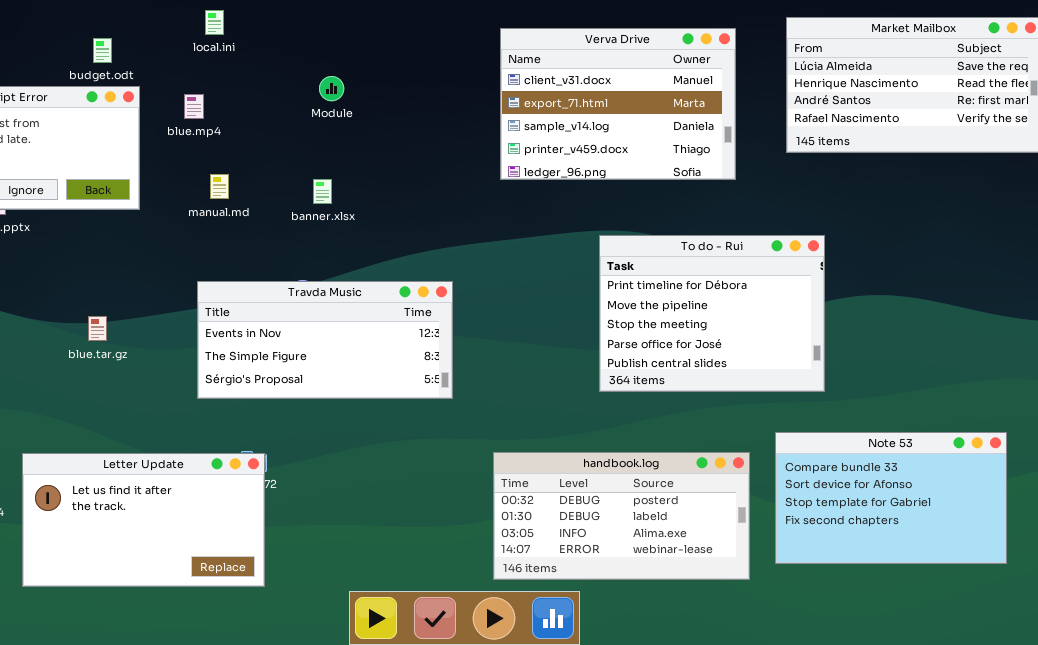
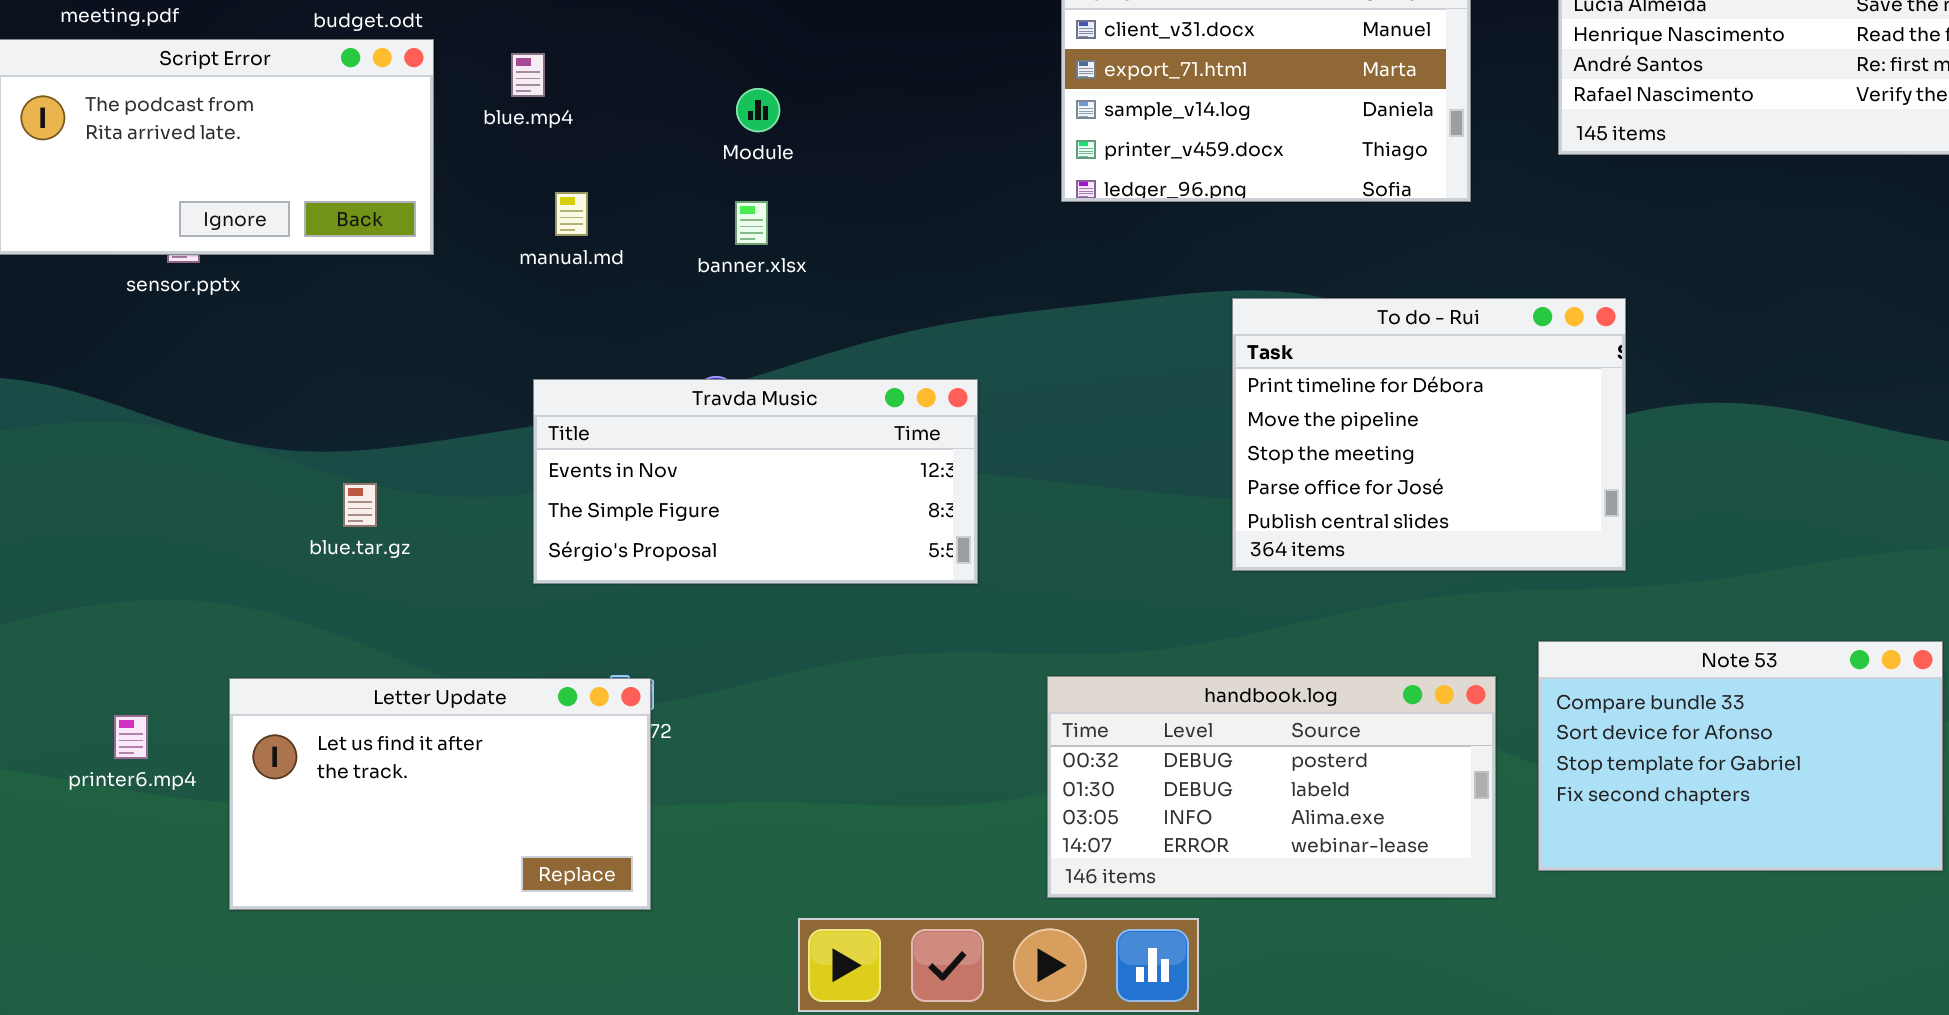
Module: [319,76,344,101] -> [736,88,780,132], moved
blue.tar.gz: [88,316,107,341] -> [343,483,377,527], moved

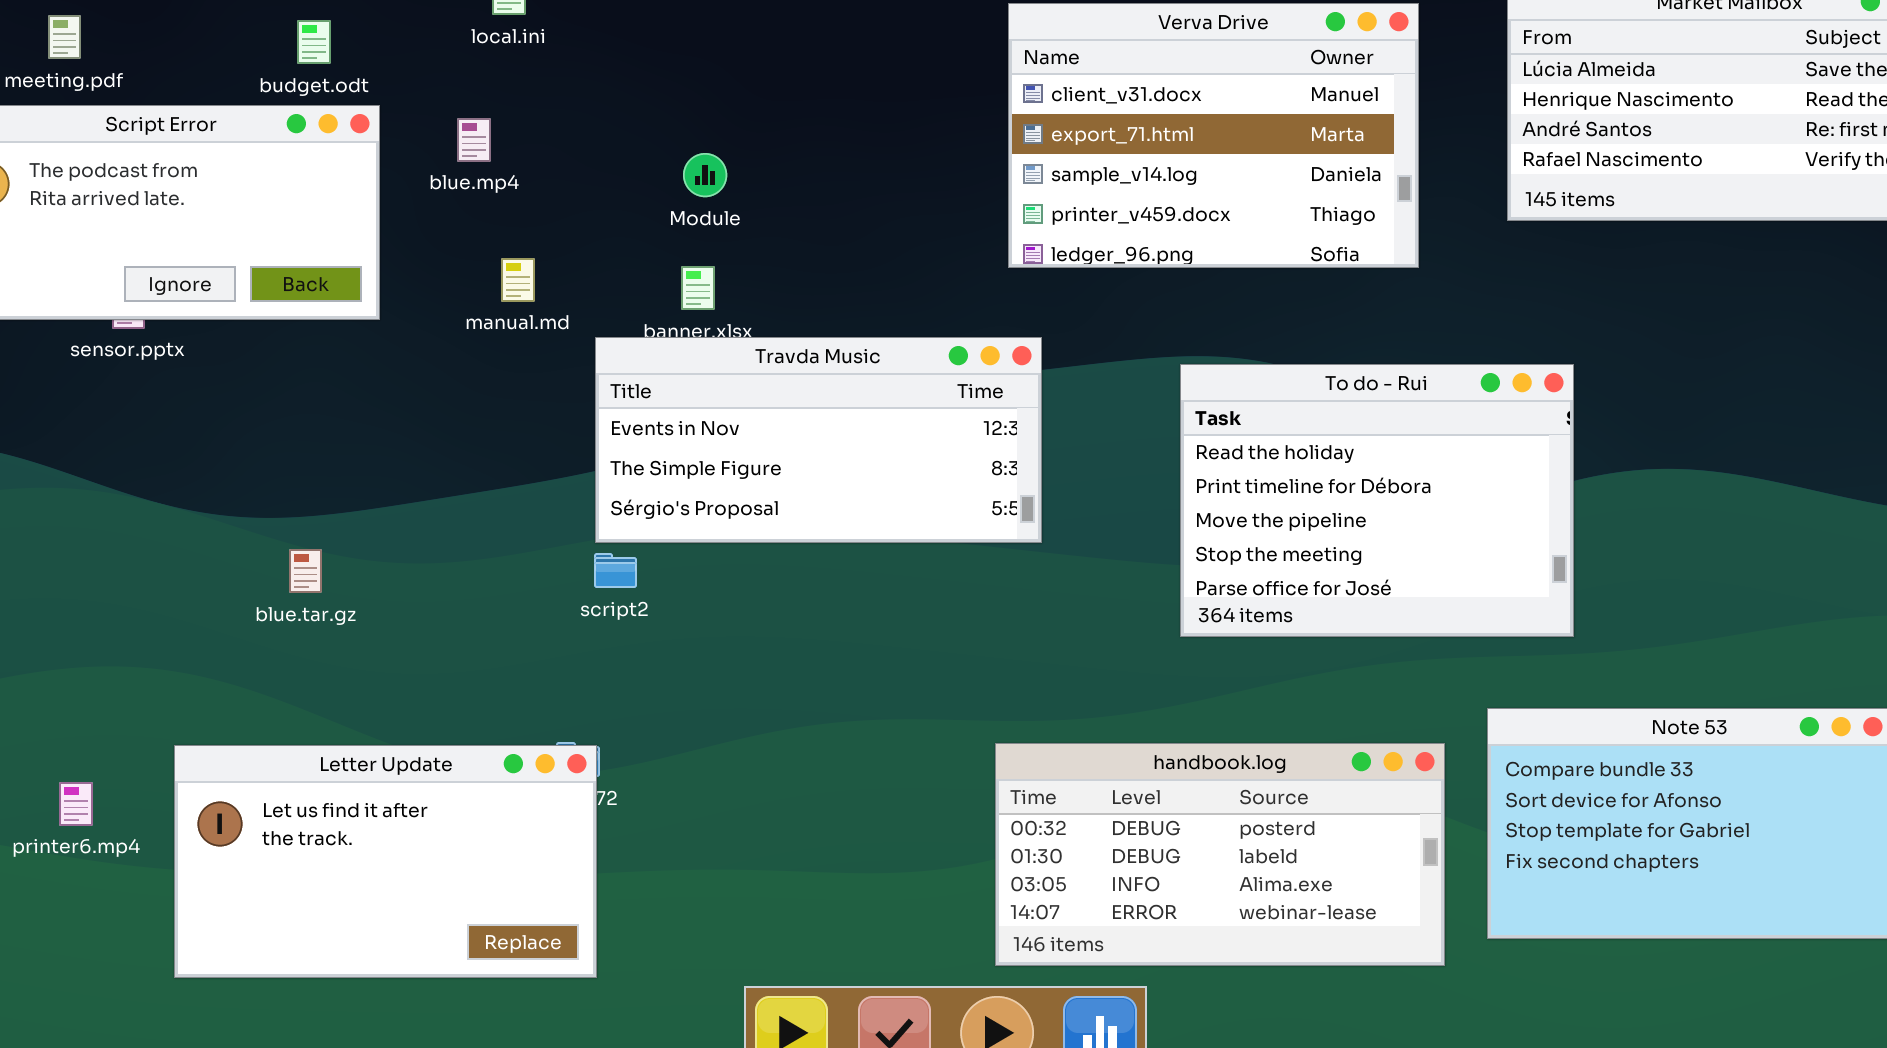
To do - Rui: [1232,298,1626,571] -> [1180,364,1574,637], scrolled up 1 row
Travda Music: [533,379,978,584] -> [595,337,1042,543], moved

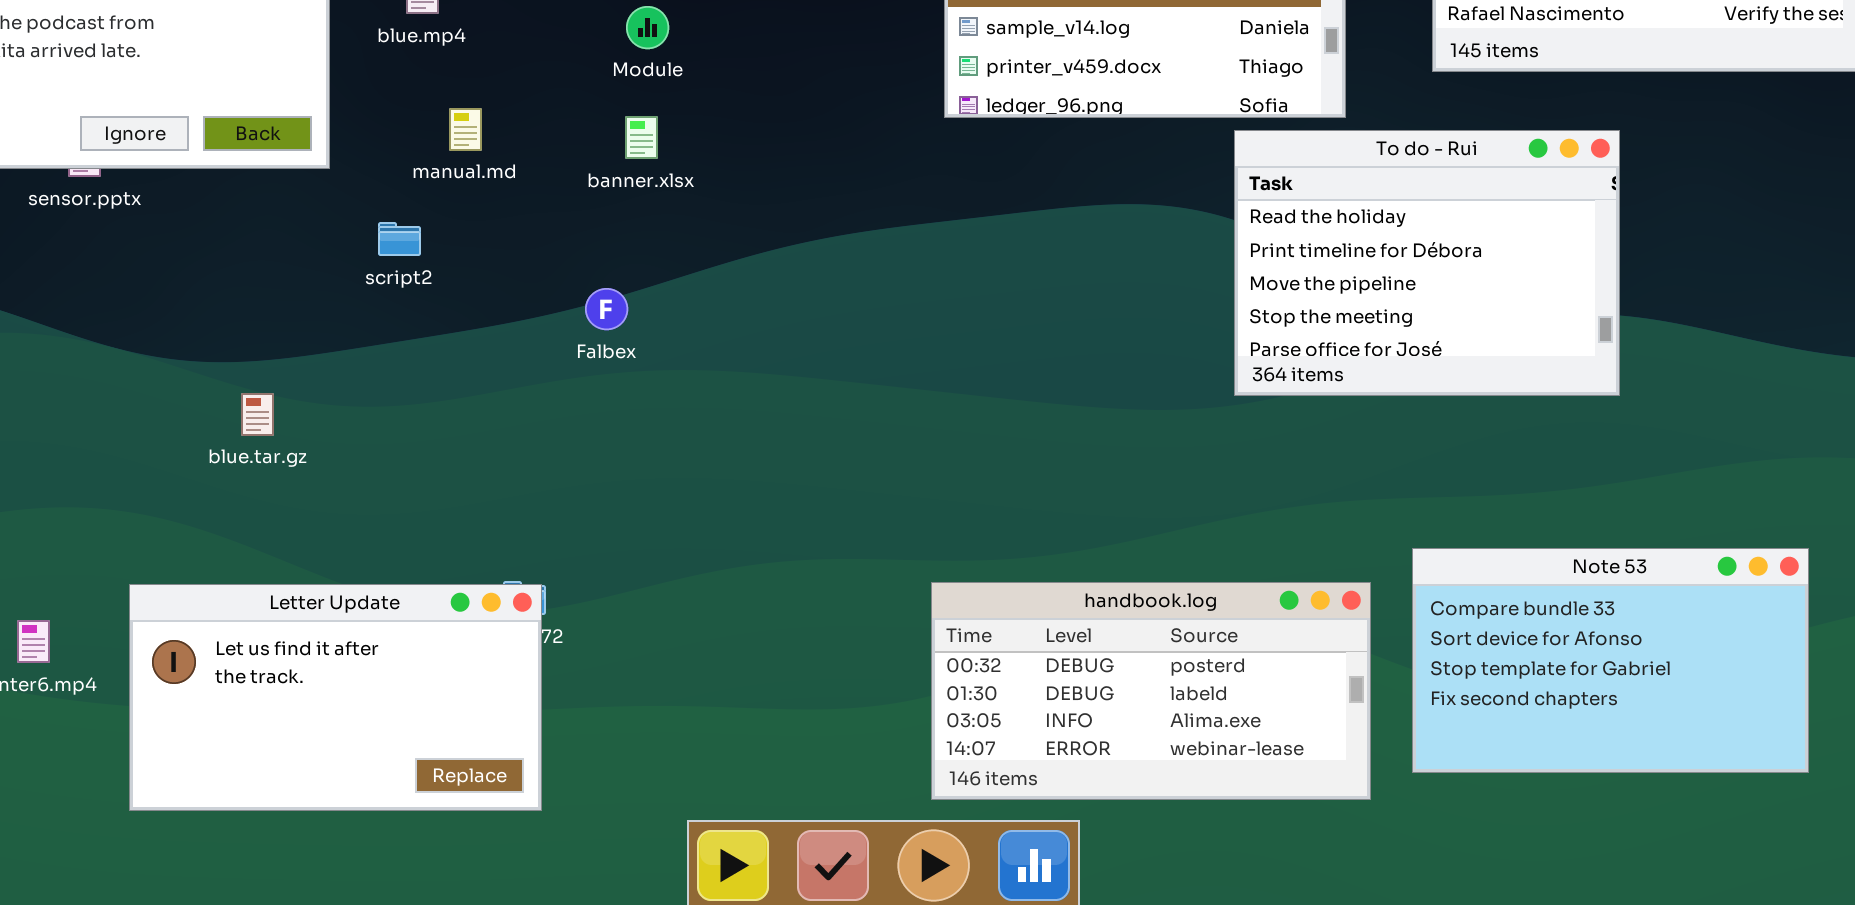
Travda Music: [595,337,1042,543] -> none, closed
To do - Rui: [1180,364,1574,637] -> [1234,130,1620,396], moved
script2: [594,553,637,588] -> [378,222,421,256], moved

